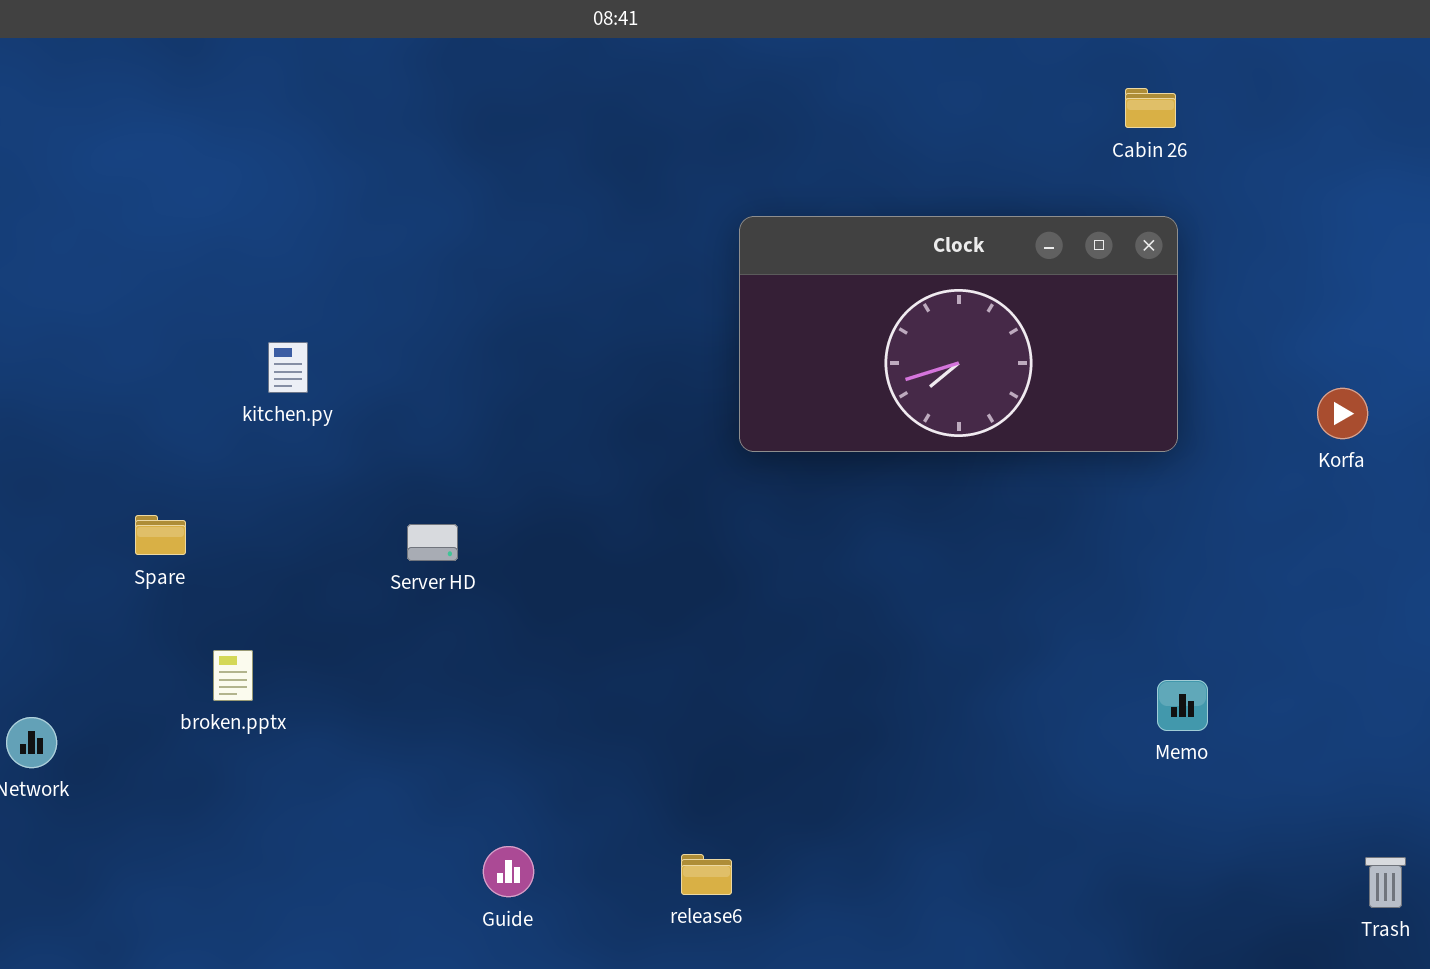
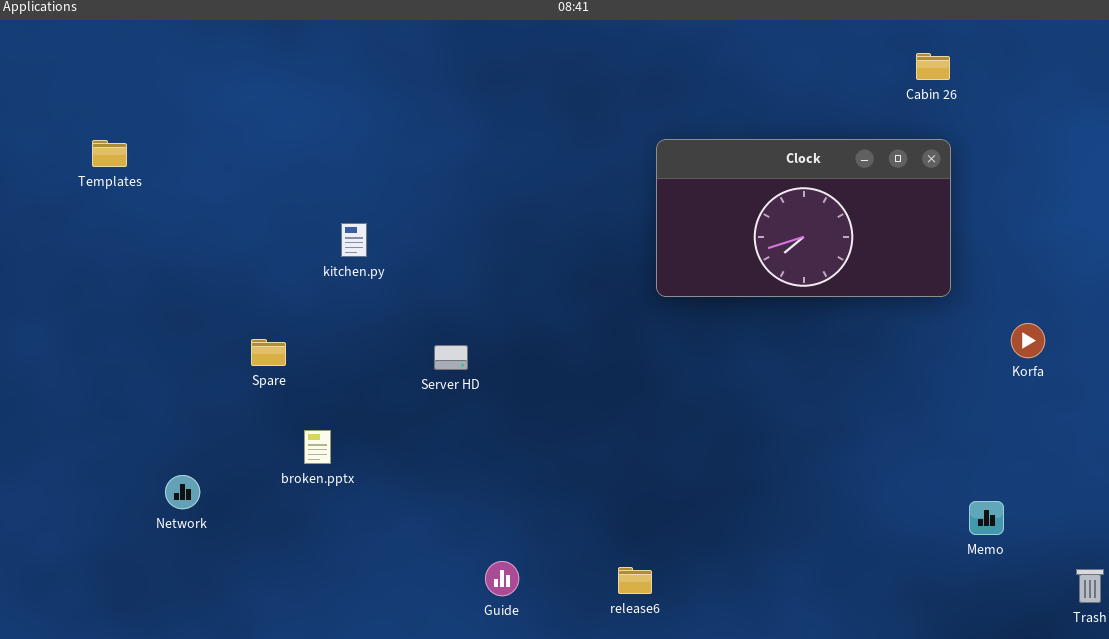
Korfa: [1317,388,1368,439] -> [1011,323,1045,358], moved
Memo: [1157,680,1208,731] -> [969,501,1004,535], moved

